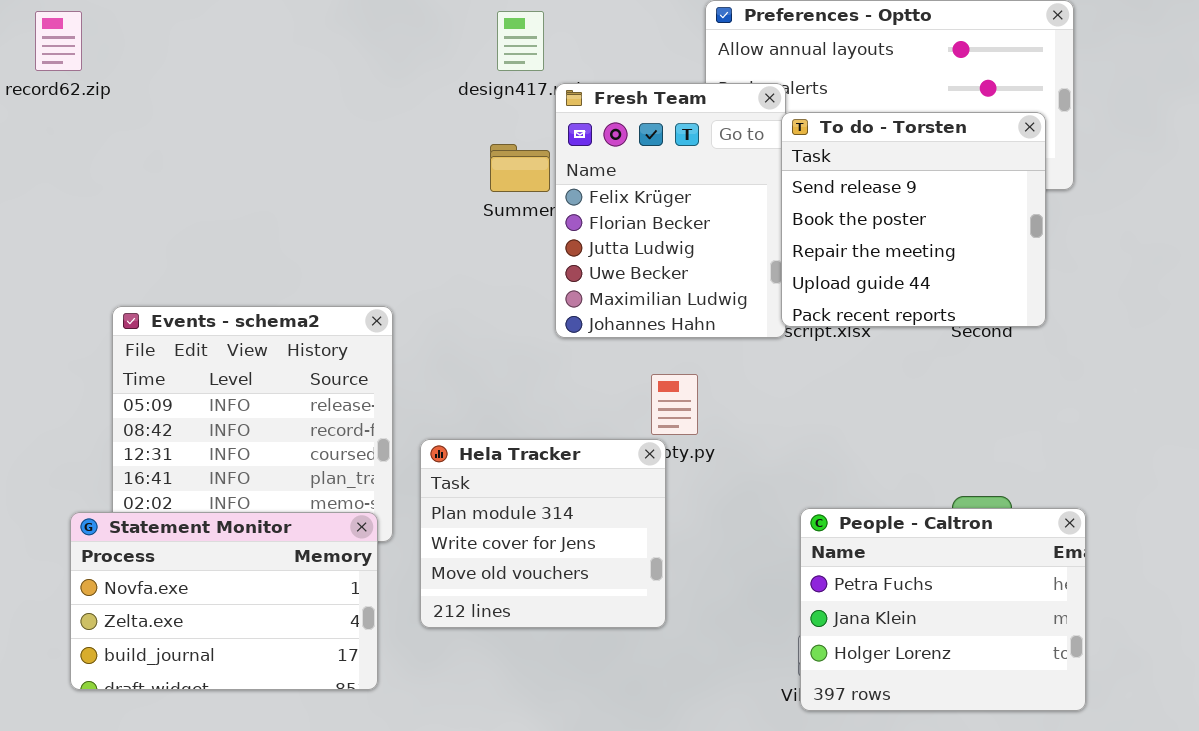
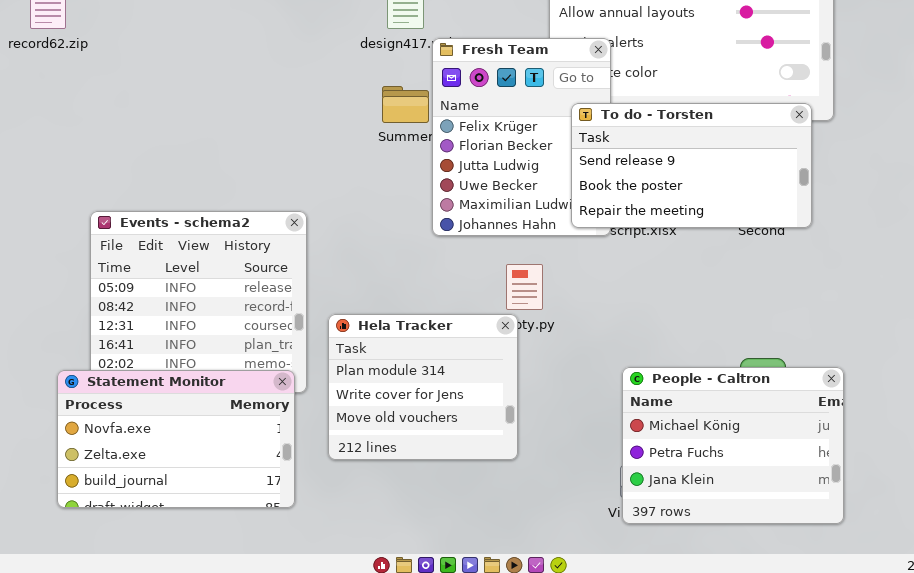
To do - Torsten: [781,112,1046,327] -> [571,103,812,228], resized
People - Caltron: [800,508,1086,711] -> [622,367,844,524], scrolled up 1 row

